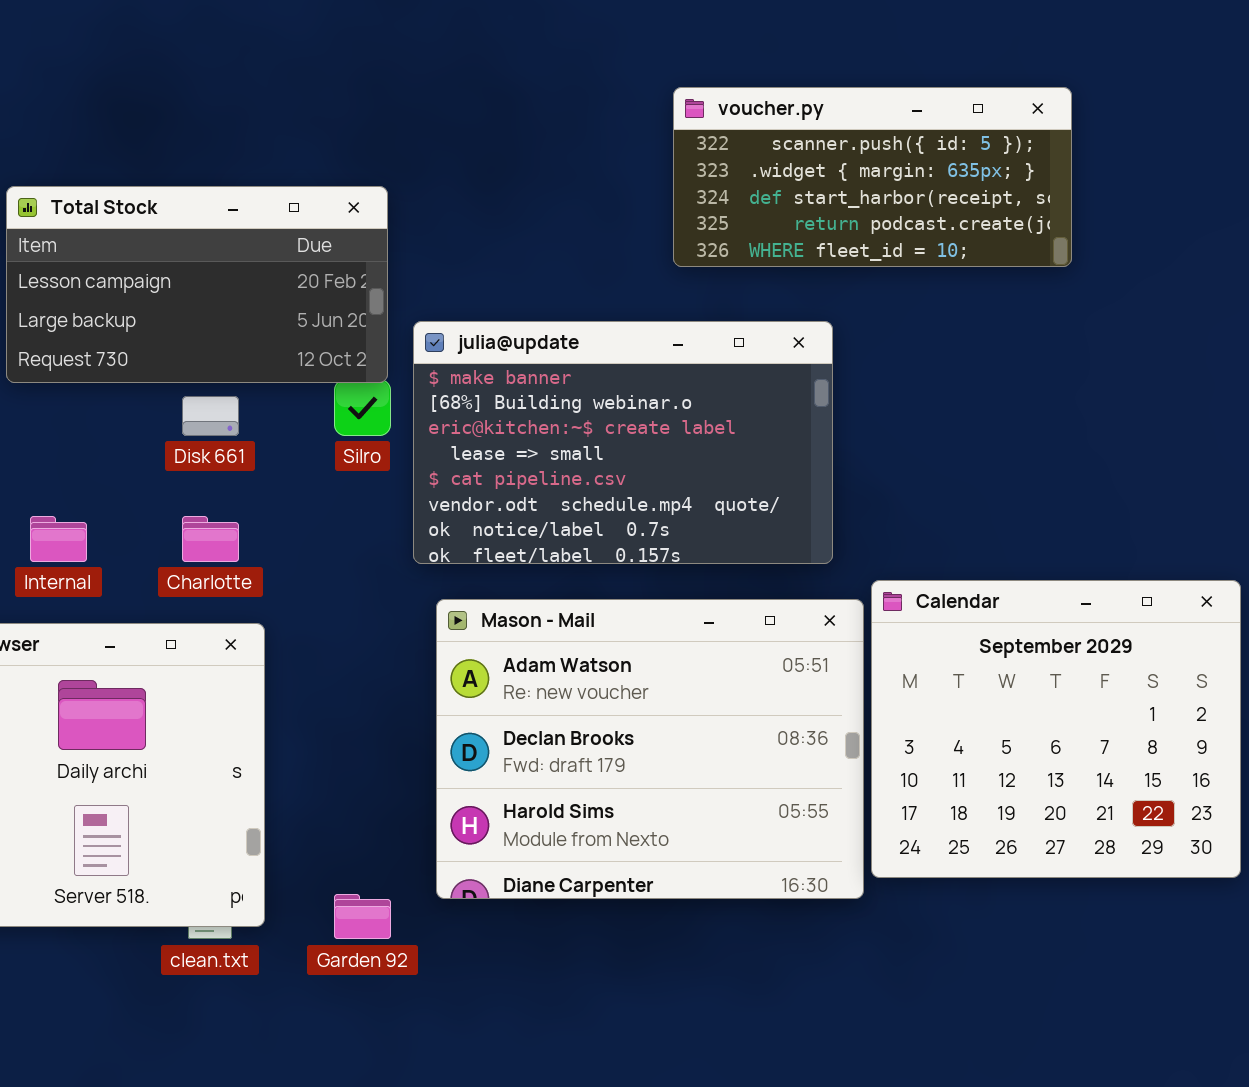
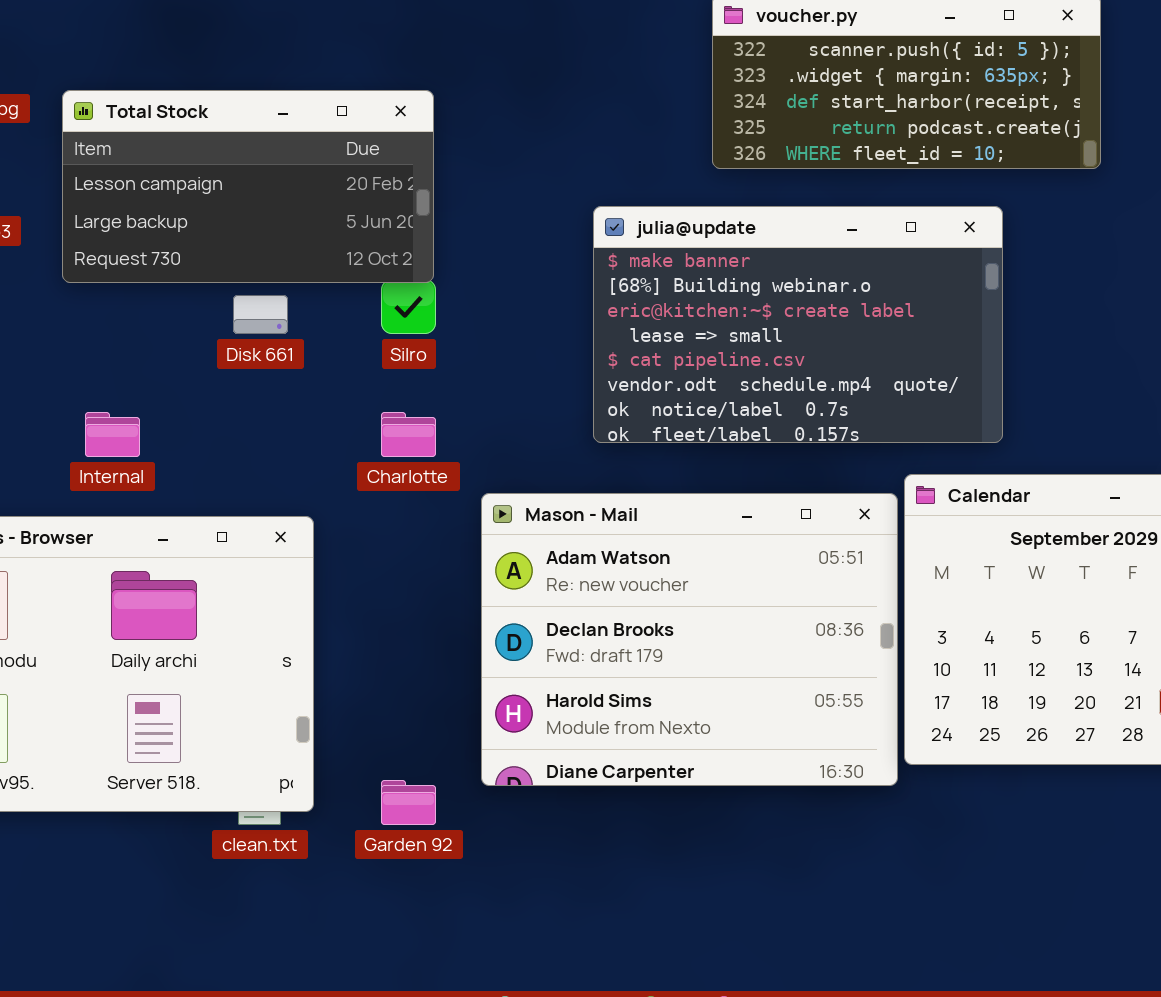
julia@update: [413,321,833,564] -> [593,206,1003,443], moved
Charlotte: [182,516,239,562] -> [381,412,436,457], moved

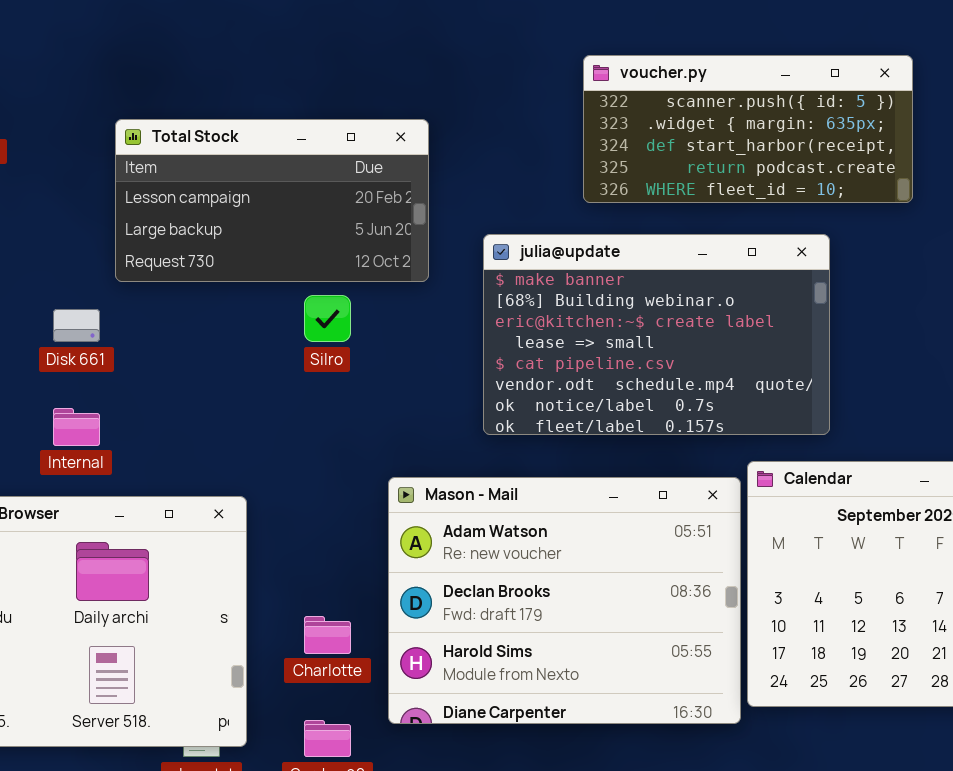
Total Stock: [62,90,434,283] -> [115,119,429,282], moved
Disk 661: [233,295,288,334] -> [53,309,100,342], moved
Charlotte: [381,412,436,457] -> [304,616,351,654], moved

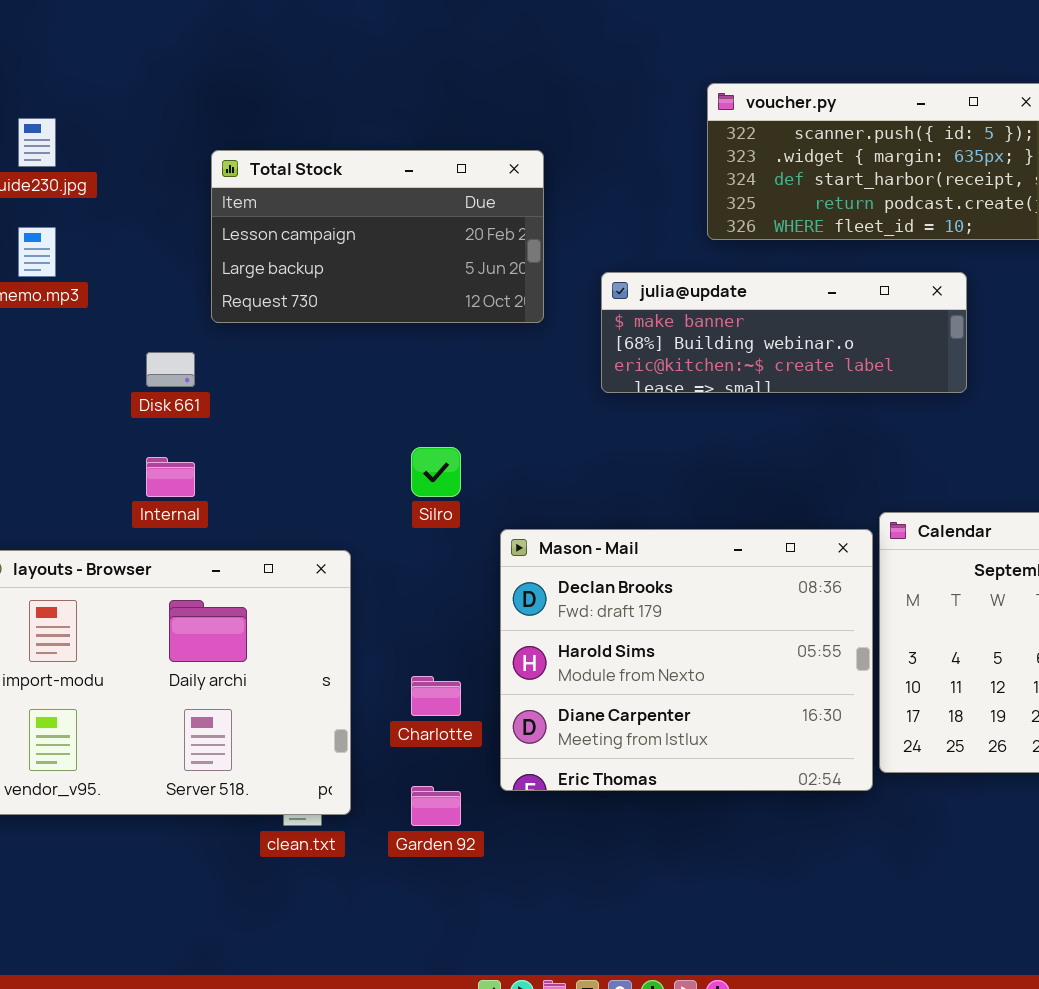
julia@update: [483,234,830,435] -> [601,272,967,393], resized
Silro: [304,295,351,342] -> [411,447,461,497], moved
Mason - Mail: [388,477,741,724] -> [500,529,873,791], scrolled down 1 row

